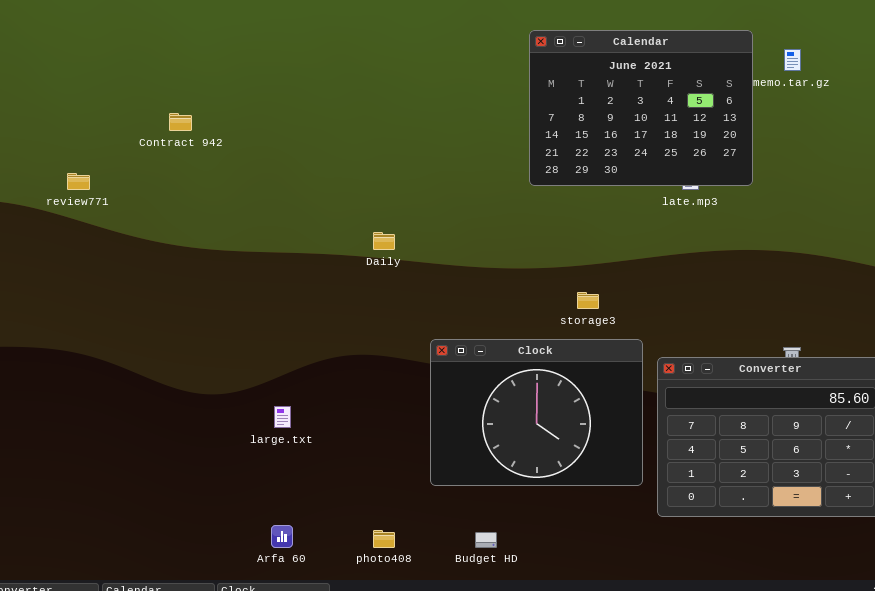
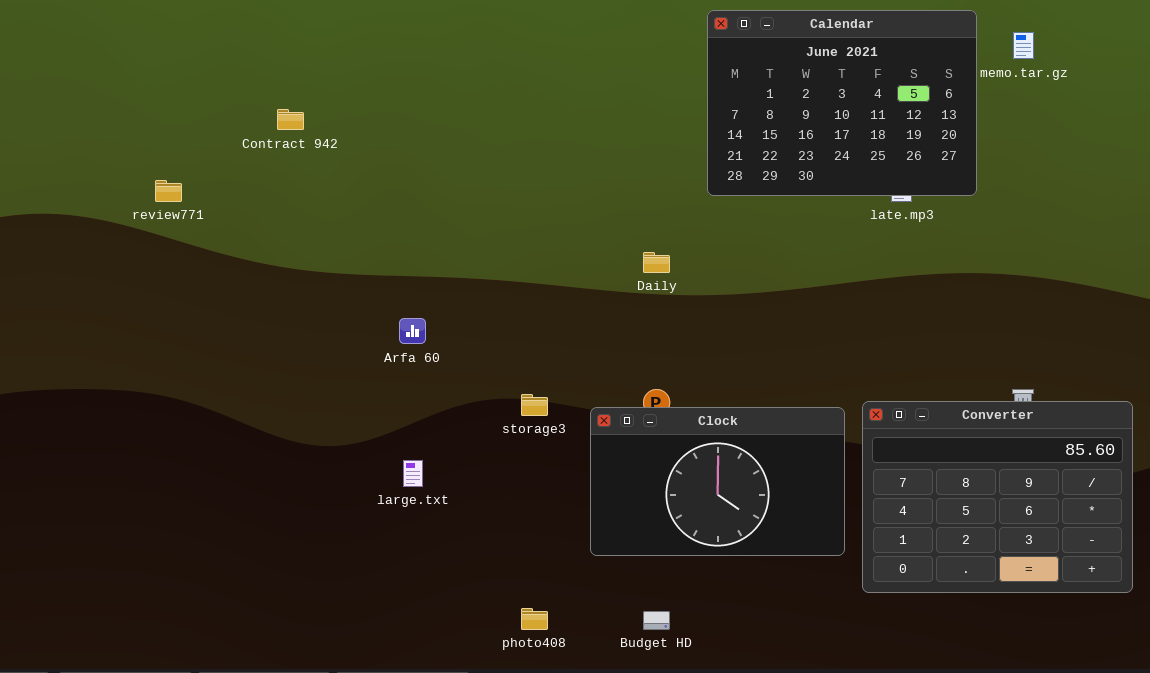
Daily: [373,232,395,250] -> [643,252,670,273], moved
storage3: [577,292,599,309] -> [521,394,548,416], moved
Clock: [430,339,643,486] -> [590,407,845,556], resized
Arfa 60: [271,525,293,548] -> [399,318,426,344], moved

